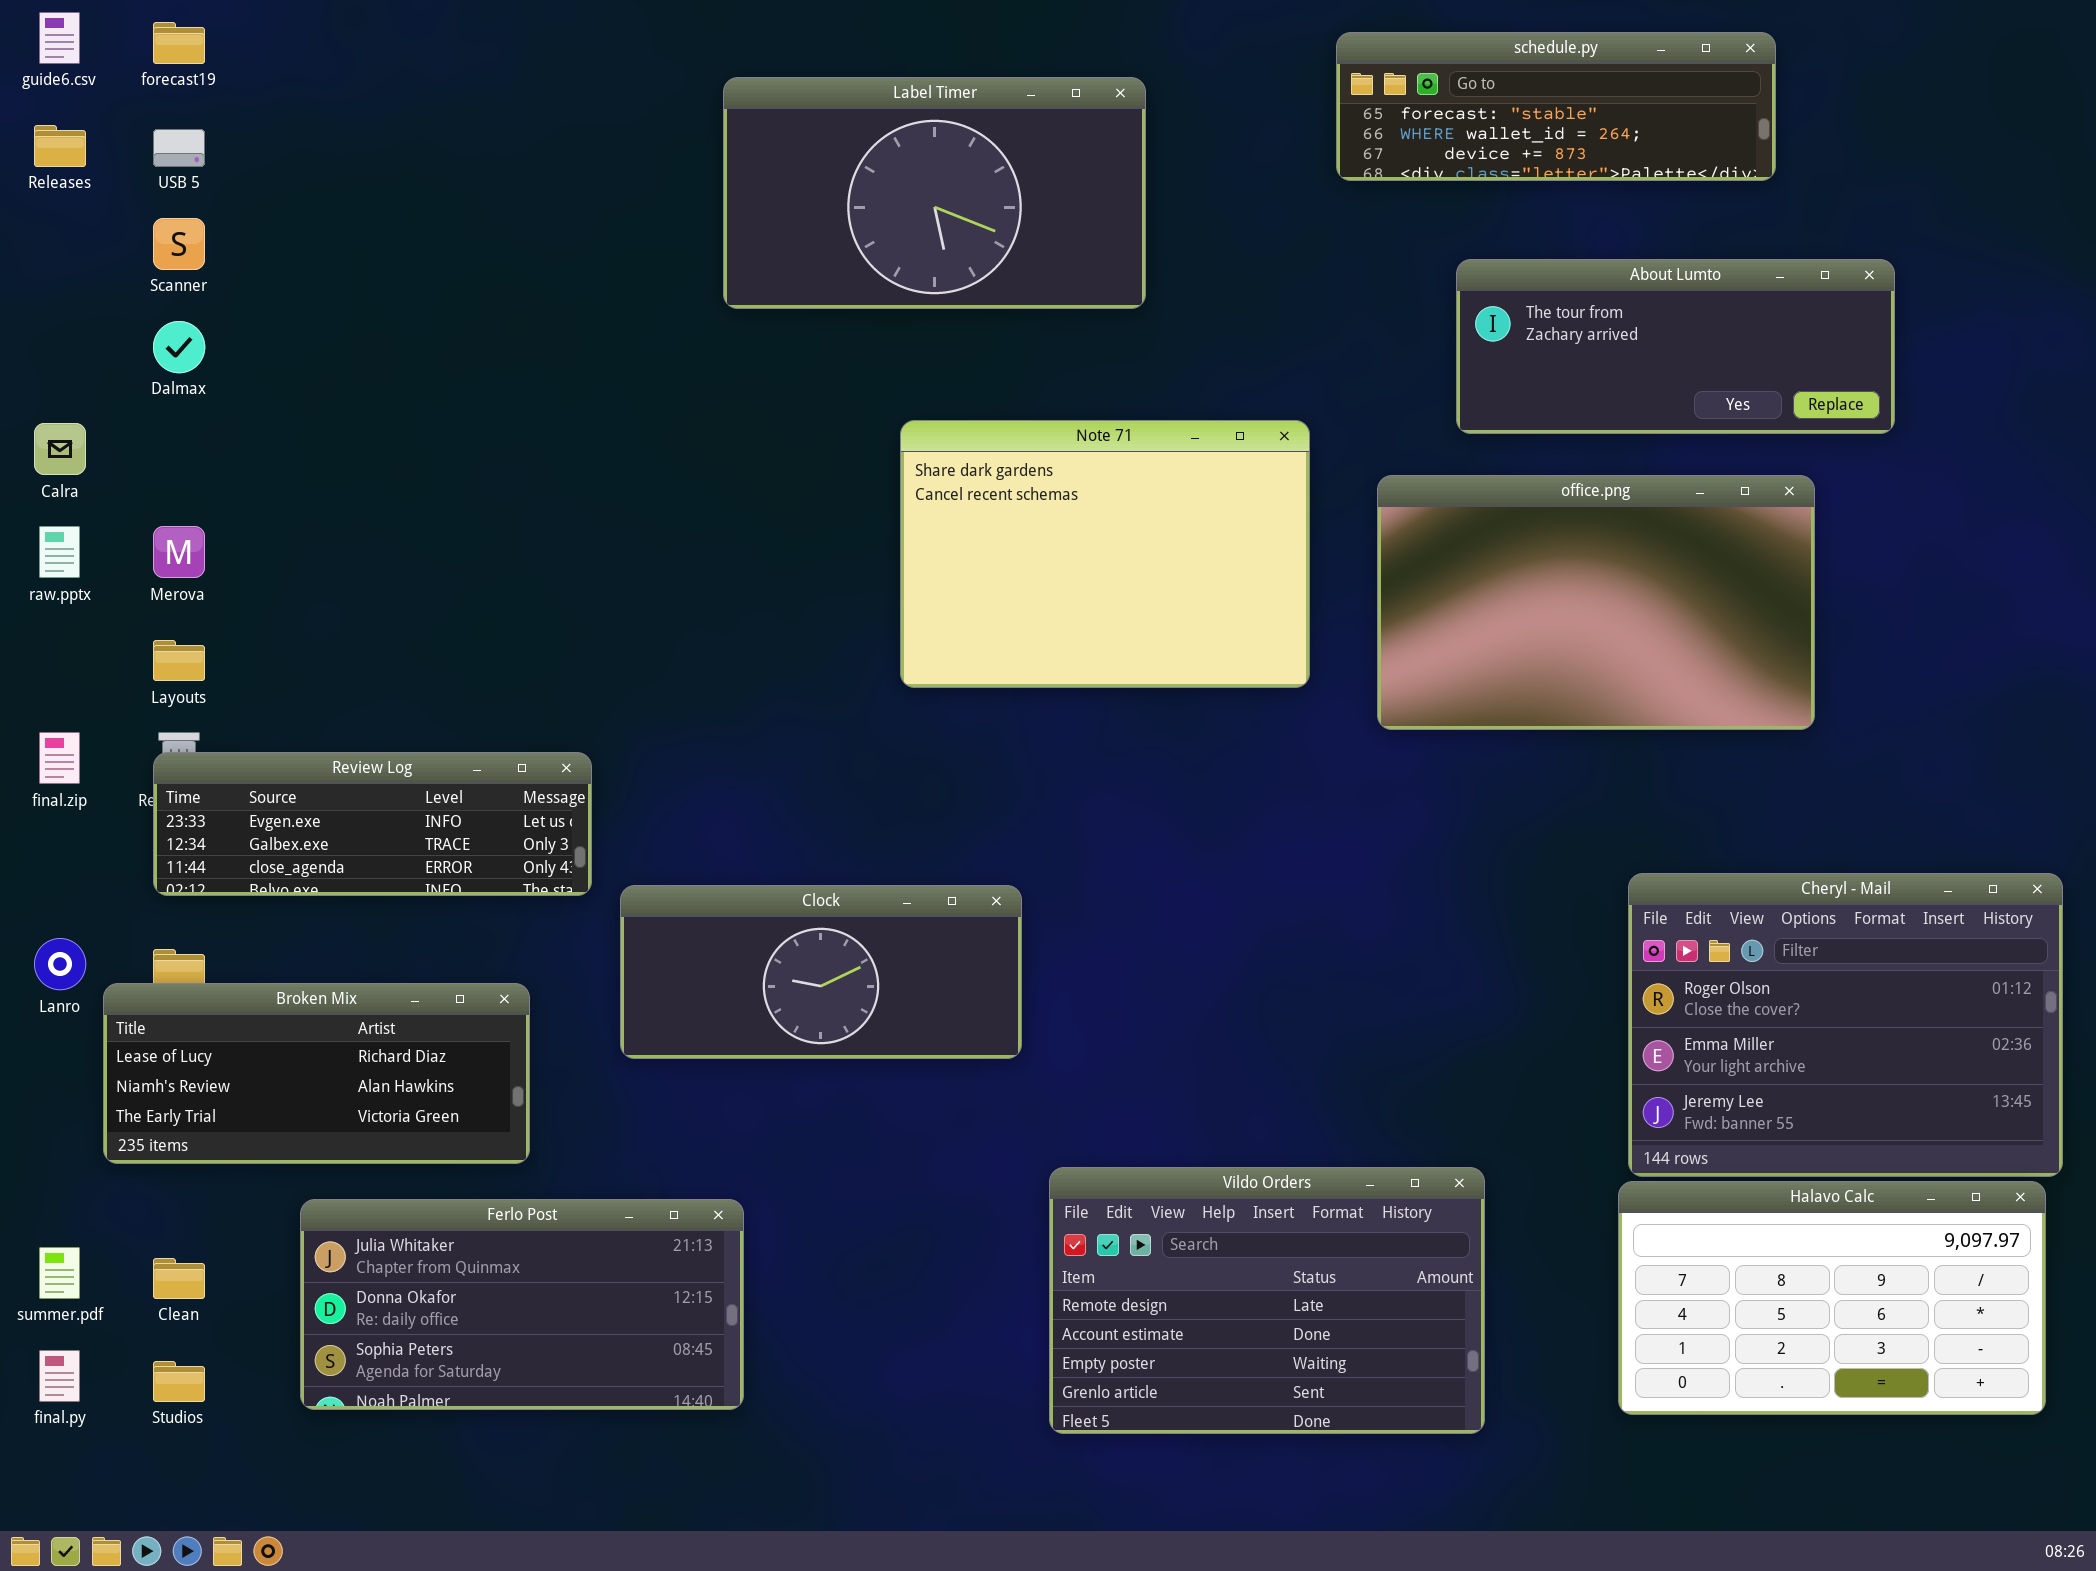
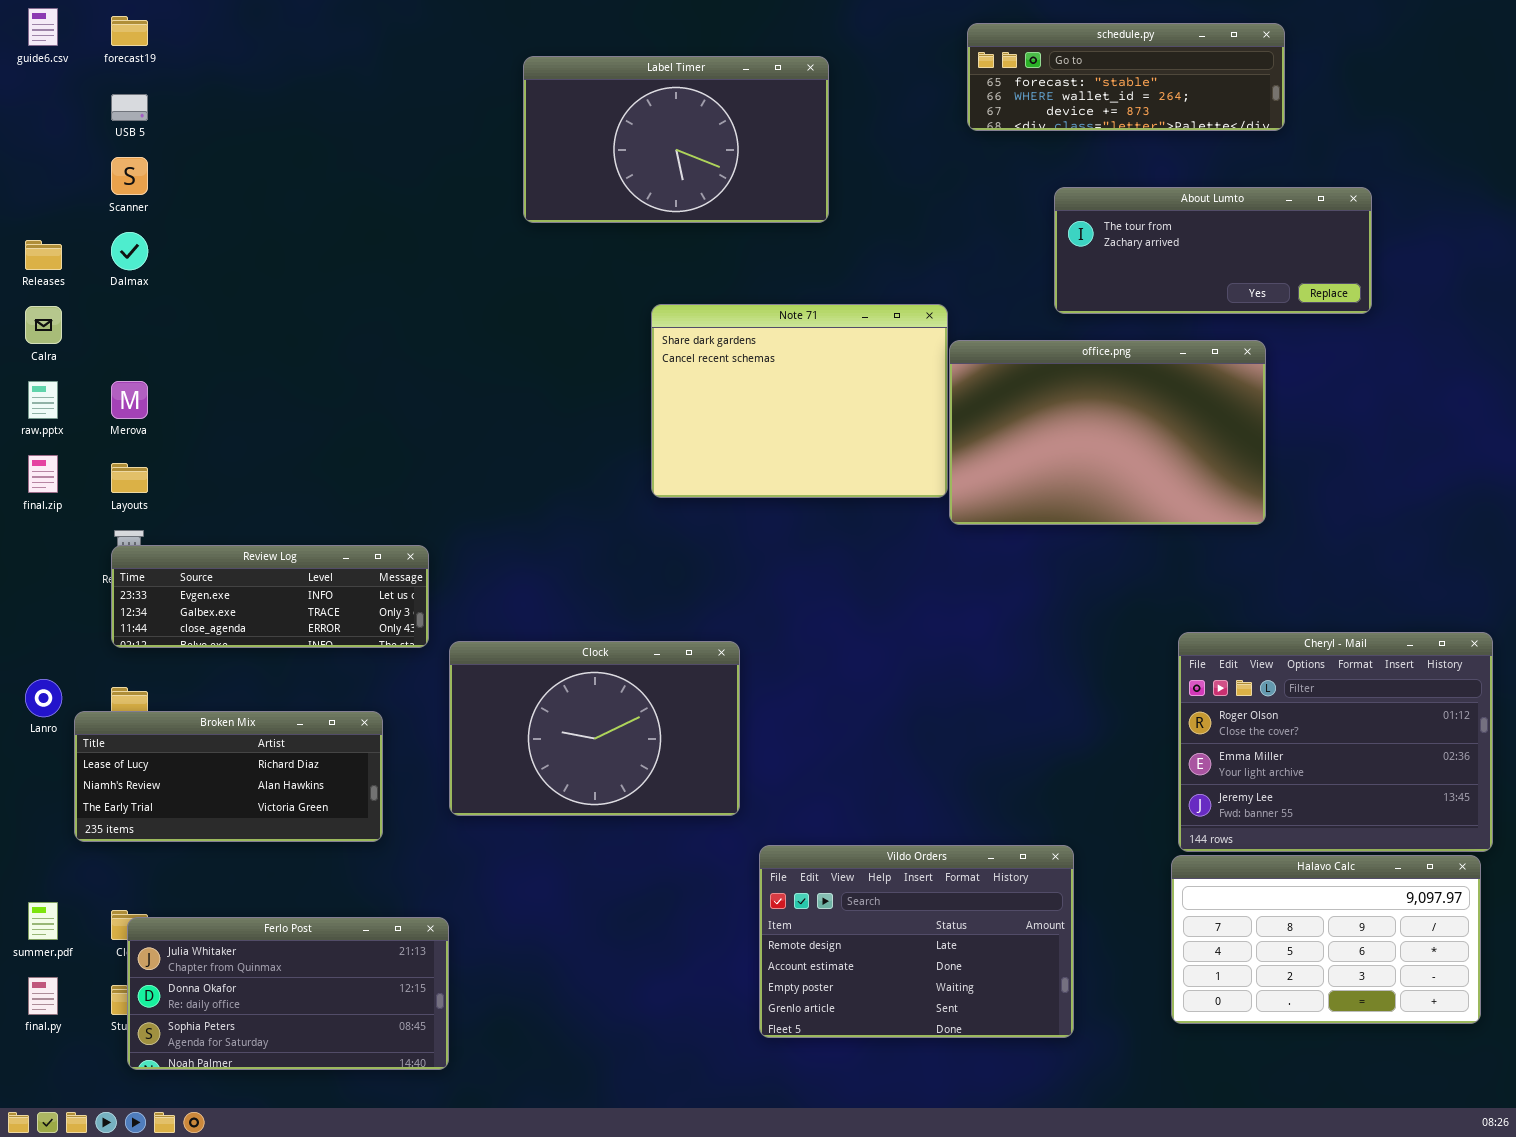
Releases: [34,125,86,167] -> [25,240,62,270], moved
office.png: [1377,475,1815,730] -> [949,340,1266,525], moved
final.zip: [39,732,80,784] -> [28,455,58,493], moved
Clock: [620,885,1022,1059] -> [449,641,740,816], resized
Ferlo Post: [300,1199,744,1410] -> [127,917,449,1070], moved

